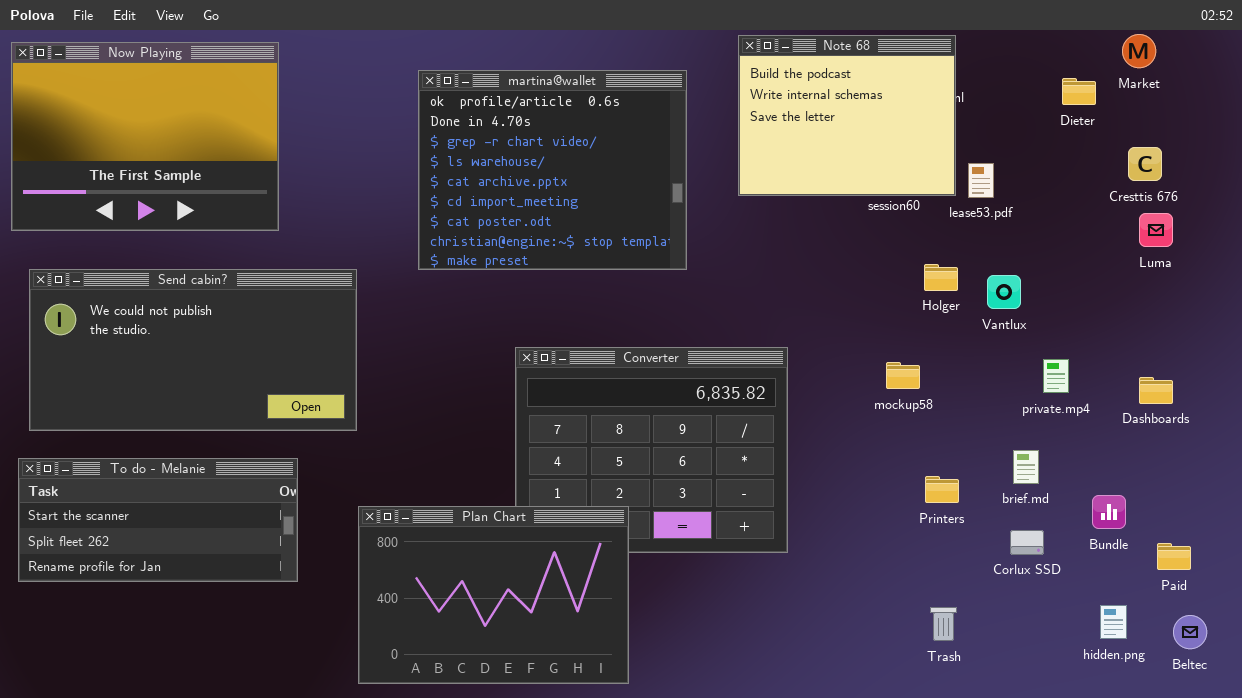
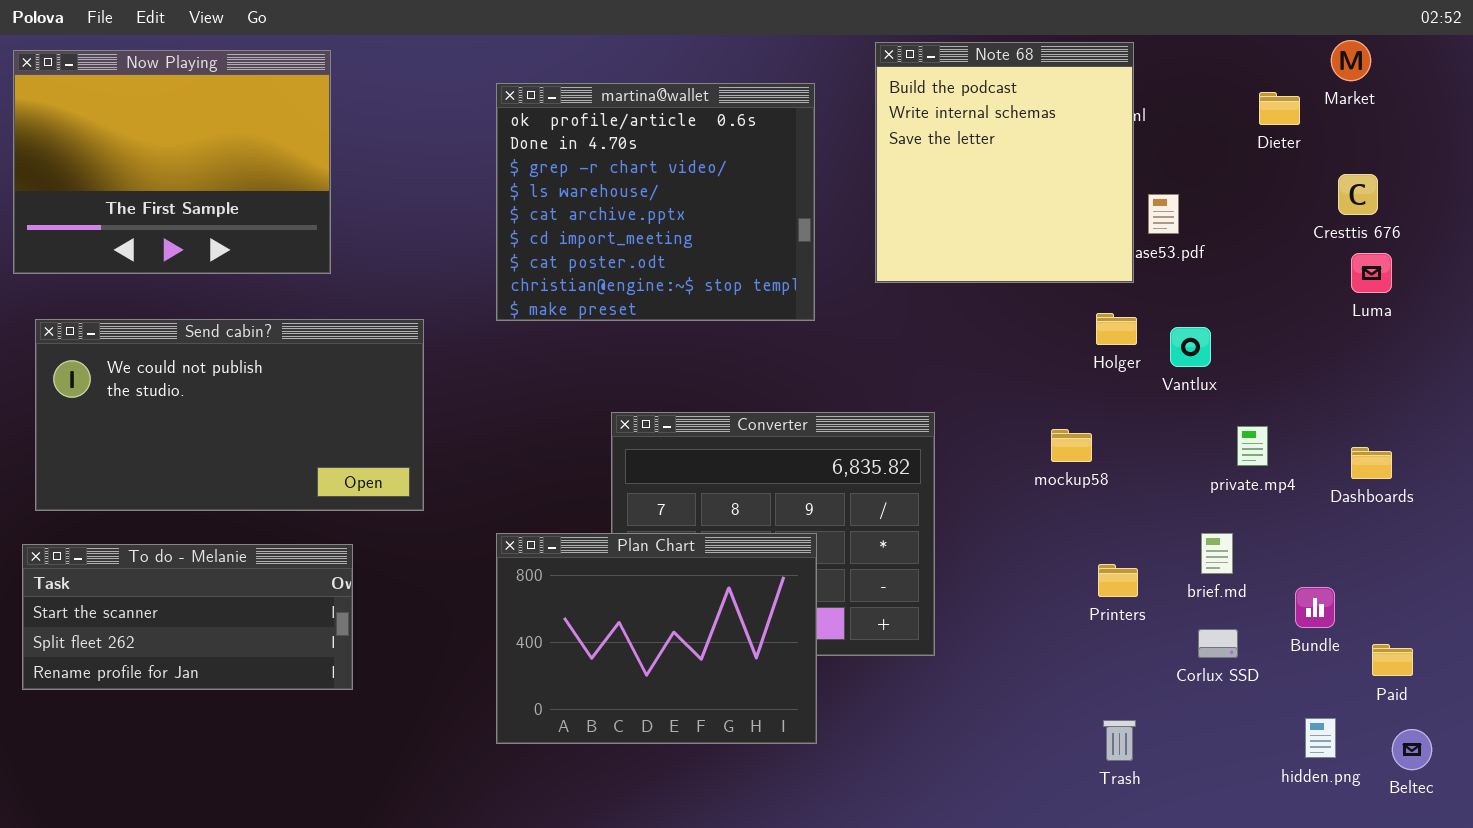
Note 68: [738,35,956,196] -> [875,42,1134,283], resized
Plan Chart: [358,506,629,684] -> [496,533,817,744], moved

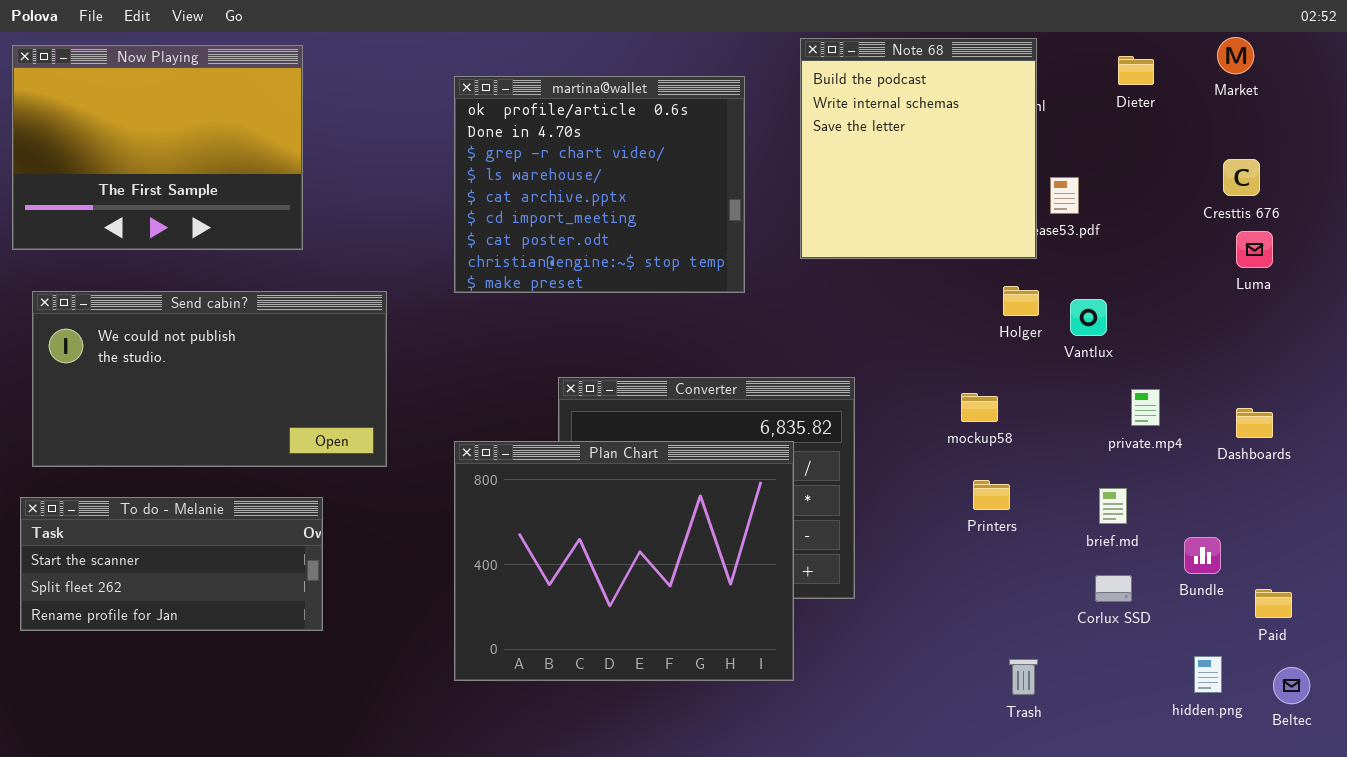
Dieter: [1259,92,1300,125] -> [1118,56,1154,85], moved
Plan Chart: [496,533,817,744] -> [454,441,794,681], resized
Printers: [1098,564,1138,597] -> [973,480,1010,510], moved

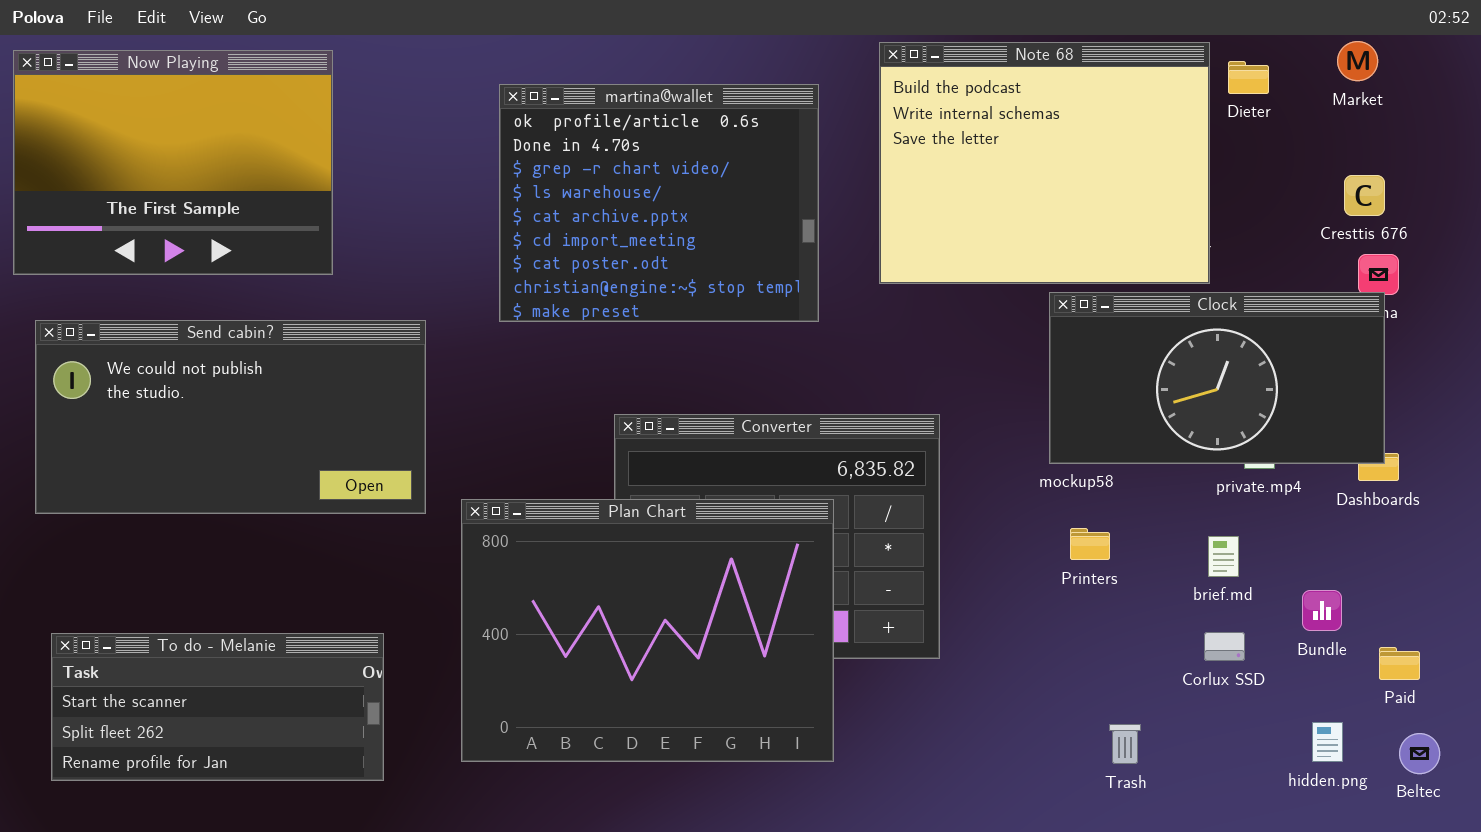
Note 68: [800,38,1037,259] -> [879,42,1210,284], resized
Clock: none -> [1049,292,1385,464], opened
Plan Chart: [454,441,794,681] -> [461,499,834,762], moved
To do - Melanie: [20,497,323,631] -> [51,633,384,781], moved

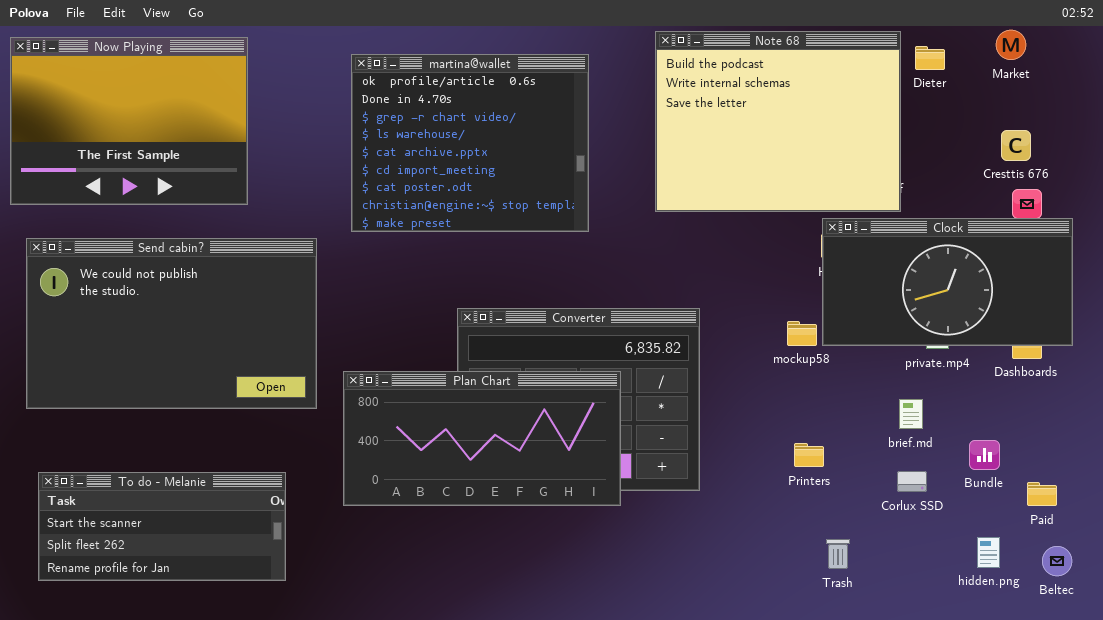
martina@wallet: [499,84,819,322] -> [351,54,589,232], moved
Clock: [1049,292,1385,464] -> [822,218,1073,346], moved
Send cabin?: [35,320,426,514] -> [26,238,317,409], resized
Plan Chart: [461,499,834,762] -> [343,371,621,506], resized
Printers: [1070,528,1110,560] -> [794,443,824,467], moved

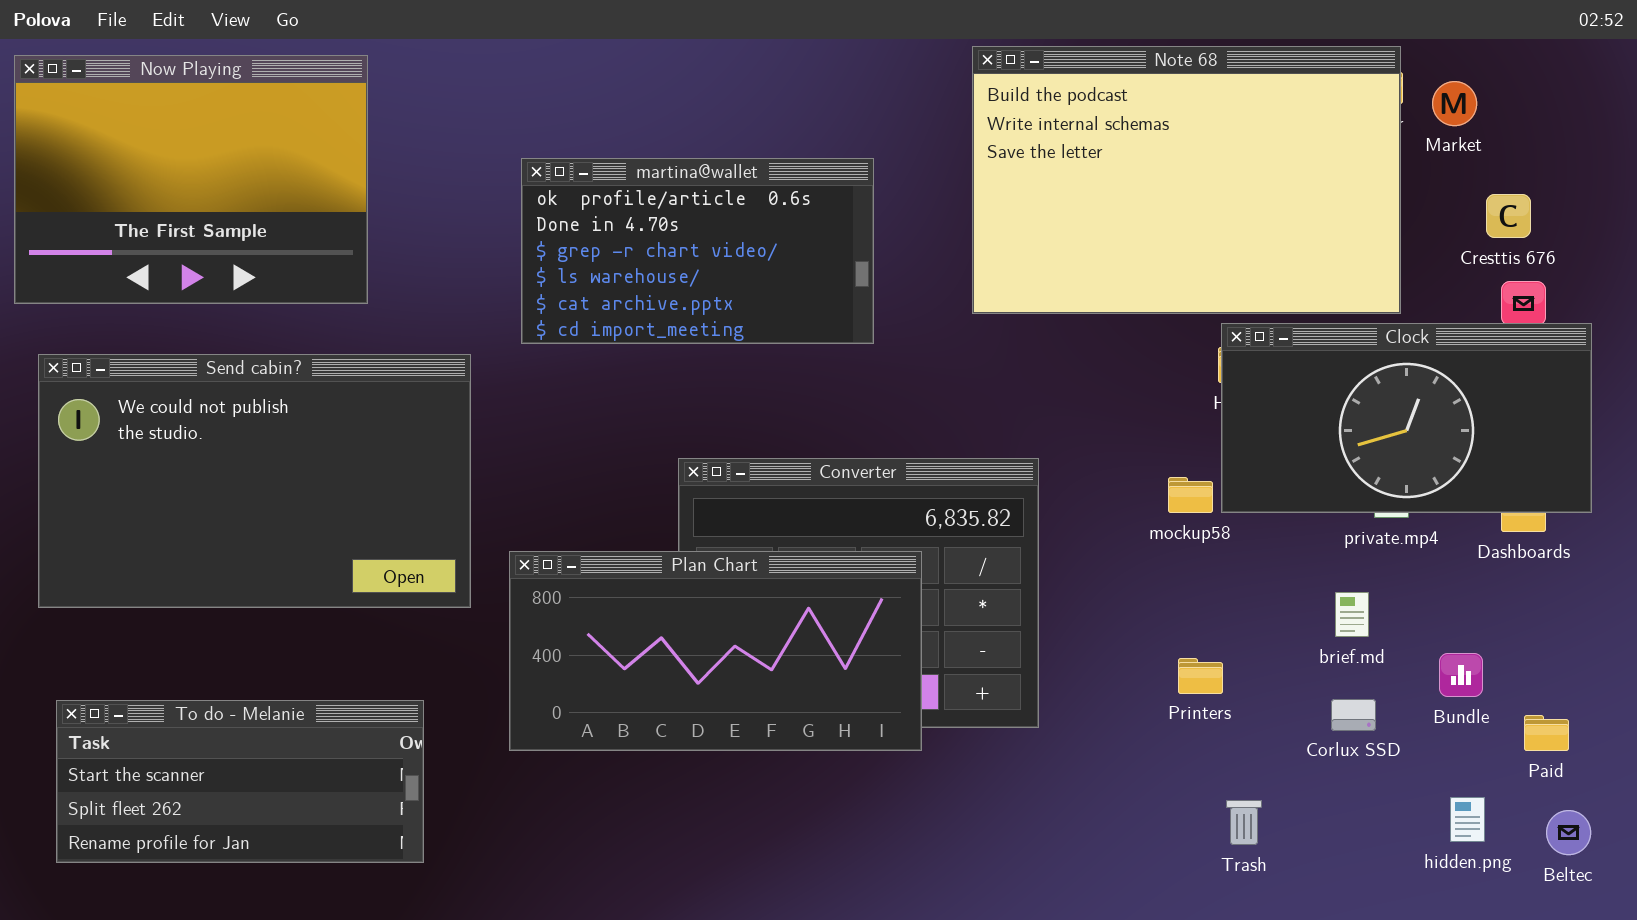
Market: [996,30,1026,60] -> [1432,81,1477,126], moved
Note 68: [655,31,901,212] -> [972,46,1401,314], resized
martina@wallet: [351,54,589,232] -> [521,158,874,344], resized

